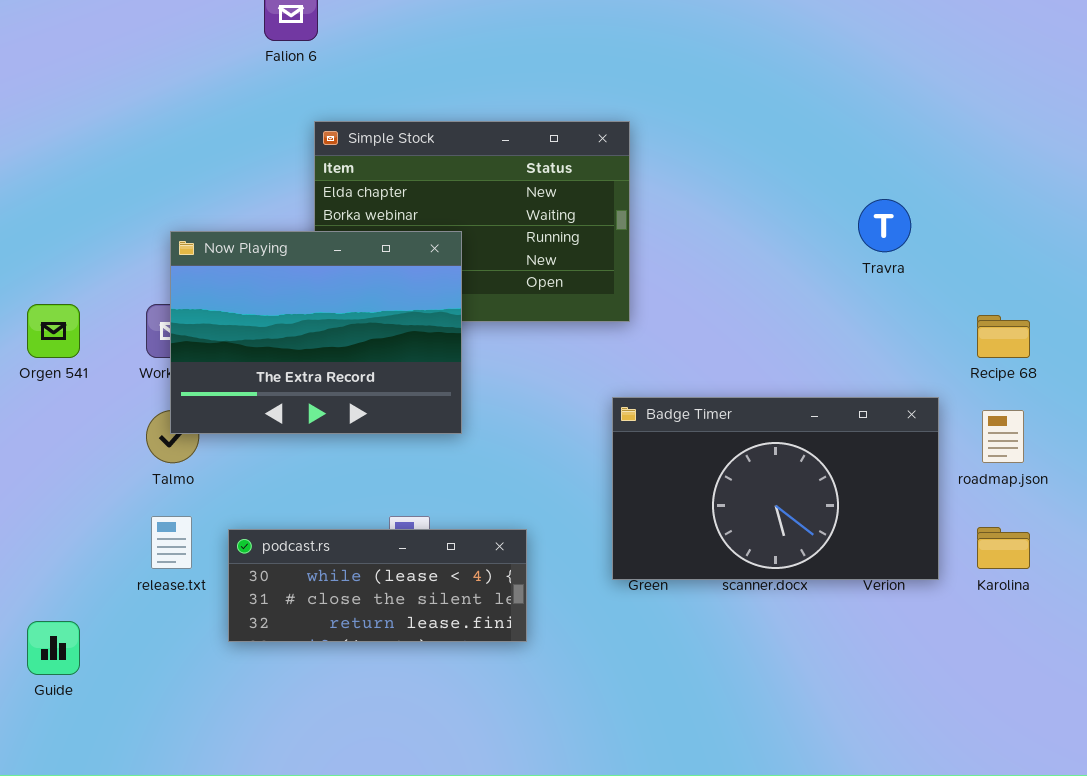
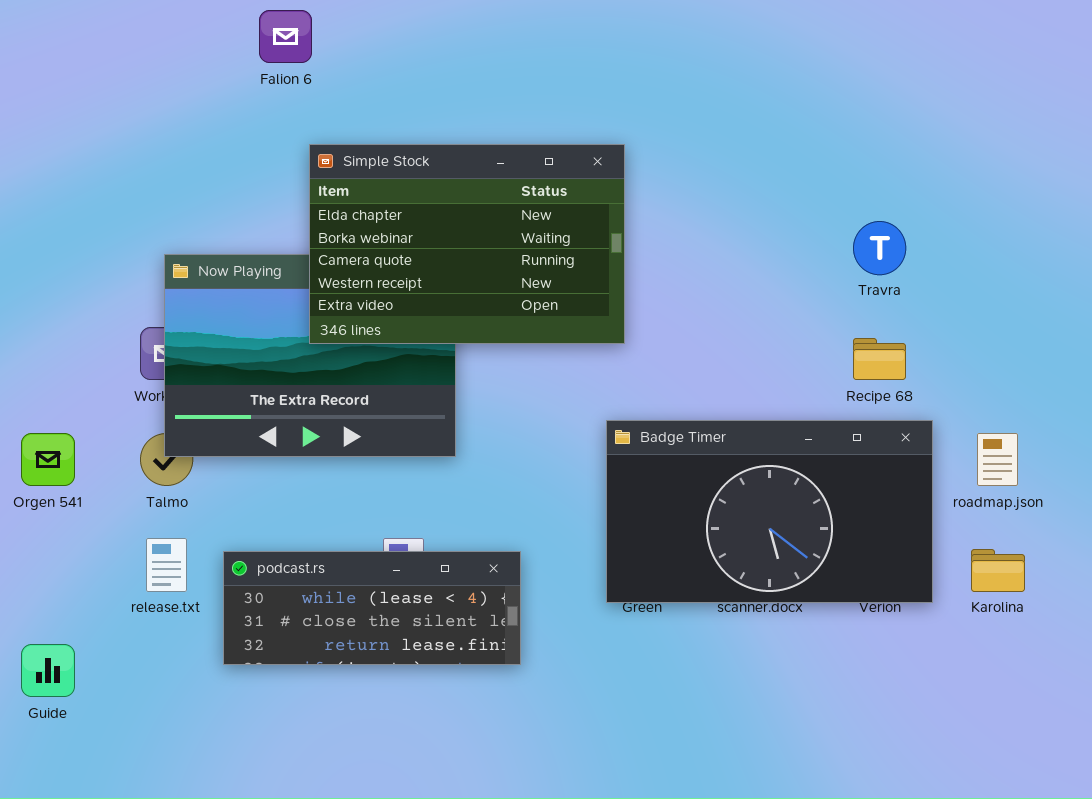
Simple Stock: [314,121,630,322] -> [309,144,625,344], raised
Orgen 541: [27,304,80,358] -> [21,433,75,486], moved
Recipe 68: [977,315,1030,358] -> [853,338,906,380], moved

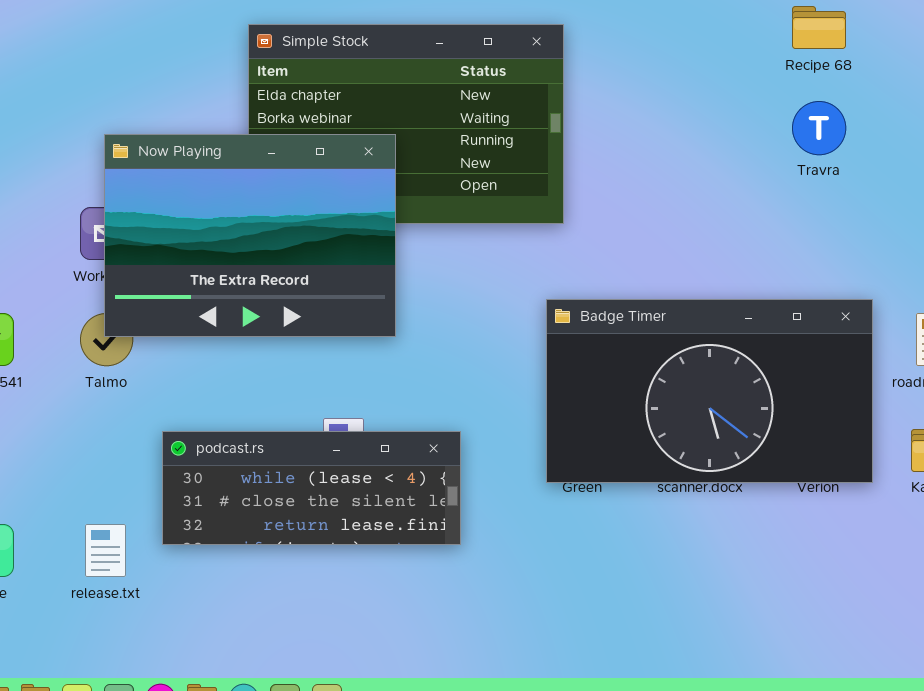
Now Playing: [164,254,456,457] -> [104,134,396,337], raised
Recipe 68: [853,338,906,380] -> [792,6,846,49], moved
release.txt: [146,538,187,592] -> [85,524,126,577], moved

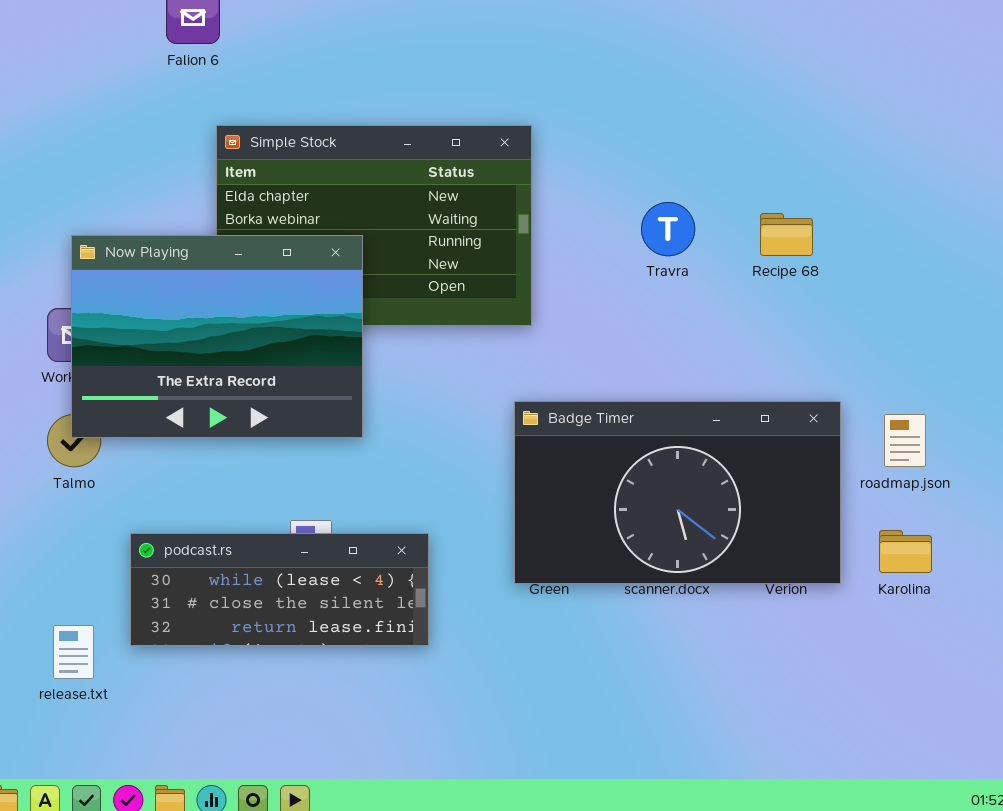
Recipe 68: [792,6,846,49] -> [760,213,813,256], moved
Travra: [792,101,846,155] -> [641,202,695,256], moved

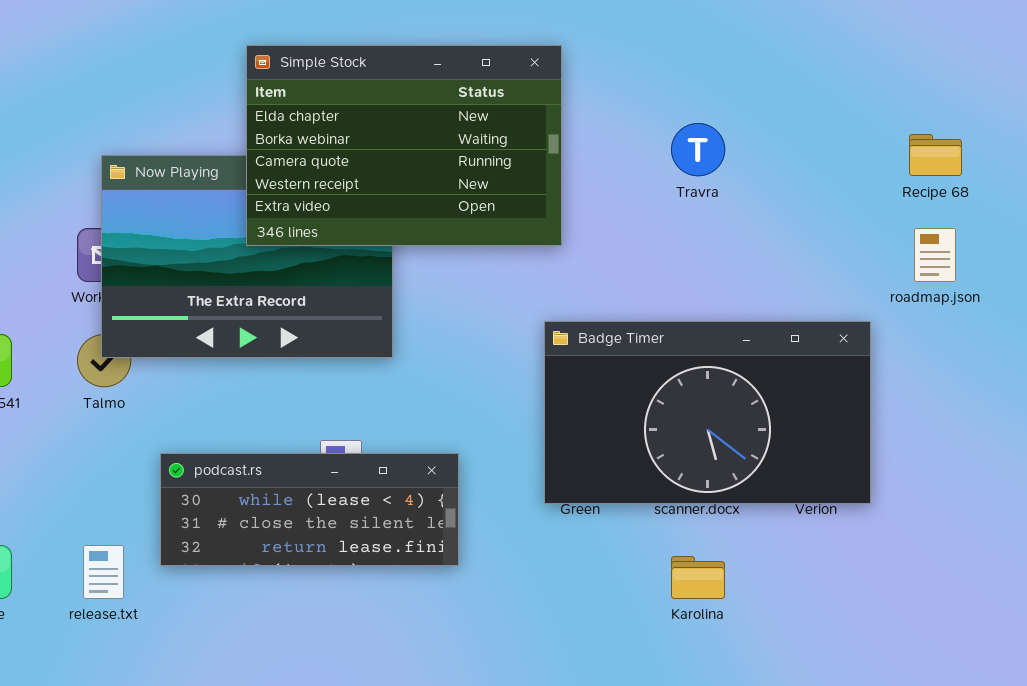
Simple Stock: [216,125,532,326] -> [246,45,562,246], raised
Recipe 68: [760,213,813,256] -> [909,134,962,176], moved
roadmap.json: [884,414,926,467] -> [914,228,956,282], moved
Karolina: [879,530,932,573] -> [671,556,725,599], moved

